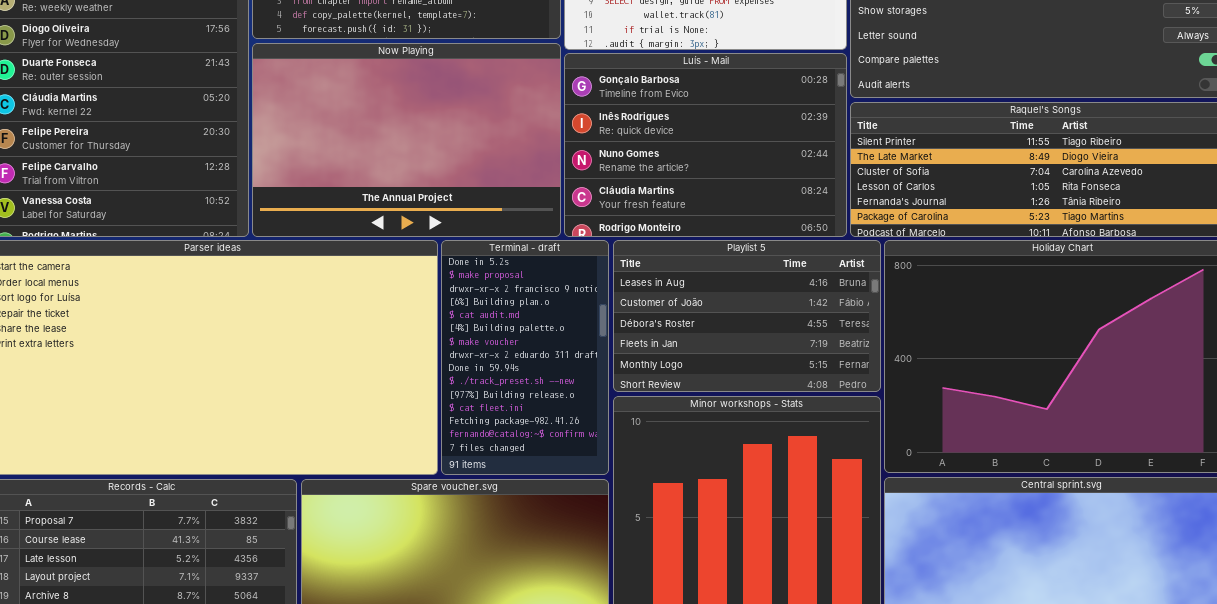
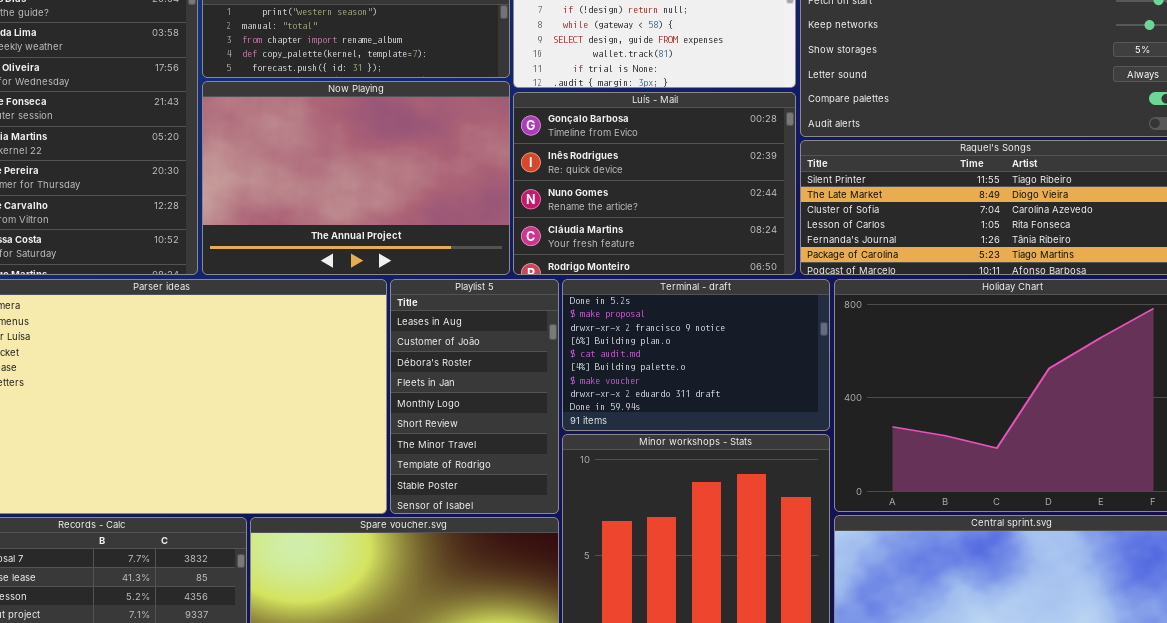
Terminal - draft: [441,240,609,475] -> [562,279,830,431], moved, resized
Playlist 5: [613,240,881,392] -> [390,279,559,514], moved, resized

